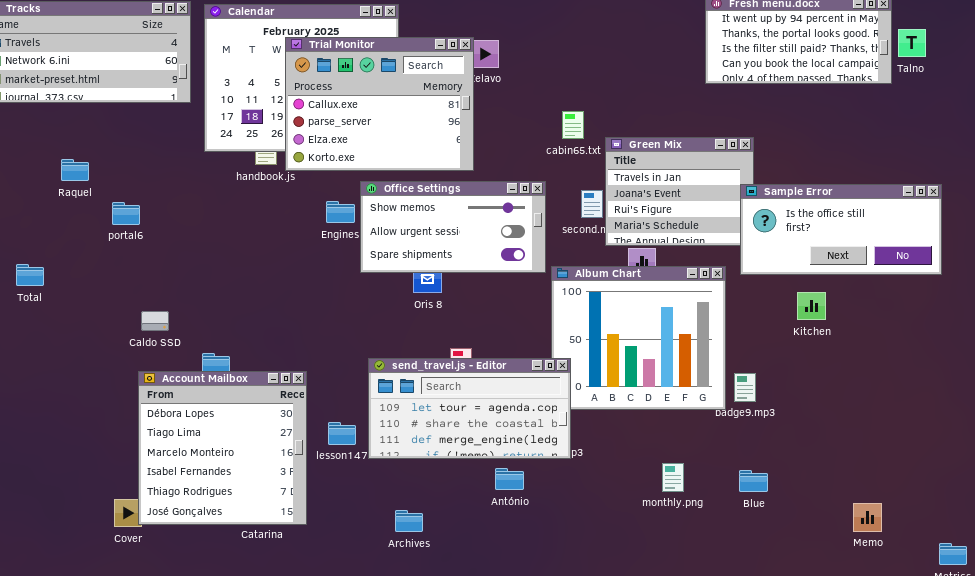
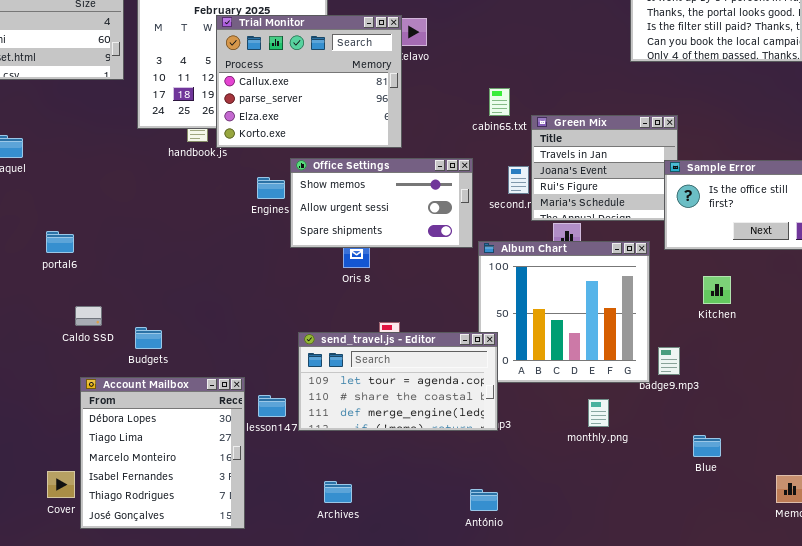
portal6: [112,202,140,225] -> [46,231,74,253], moved
Kitchen: [797,292,826,320] -> [703,276,731,304], moved
Caldo SSD: [141,311,169,331] -> [75,306,102,326], moved
Account Mailbox: [138,371,307,525] -> [80,377,245,529], moved
monthly.png: [662,463,684,492] -> [588,399,609,427], moved
António: [495,468,524,490] -> [470,489,498,511], moved
Blue: [739,470,768,492] -> [693,435,721,457], moved

